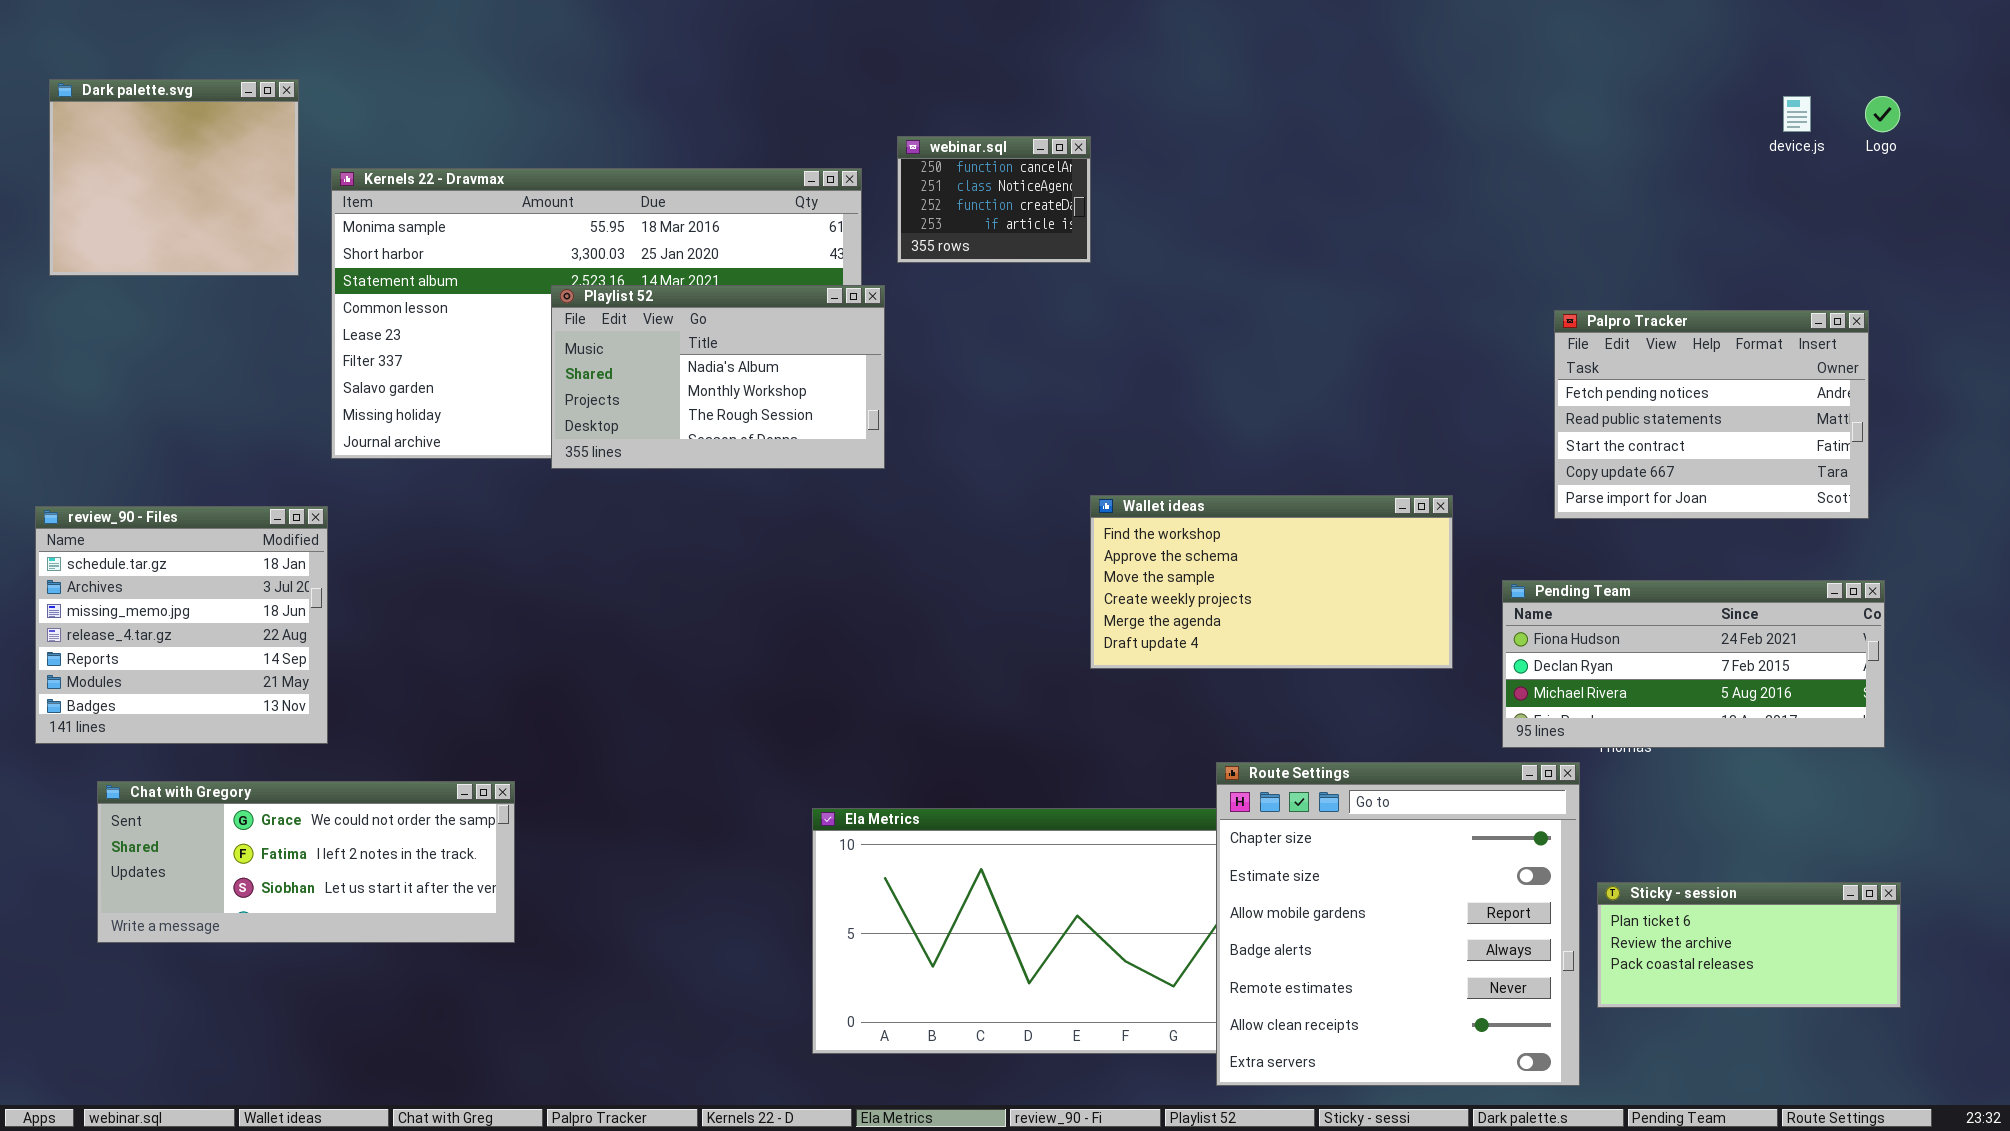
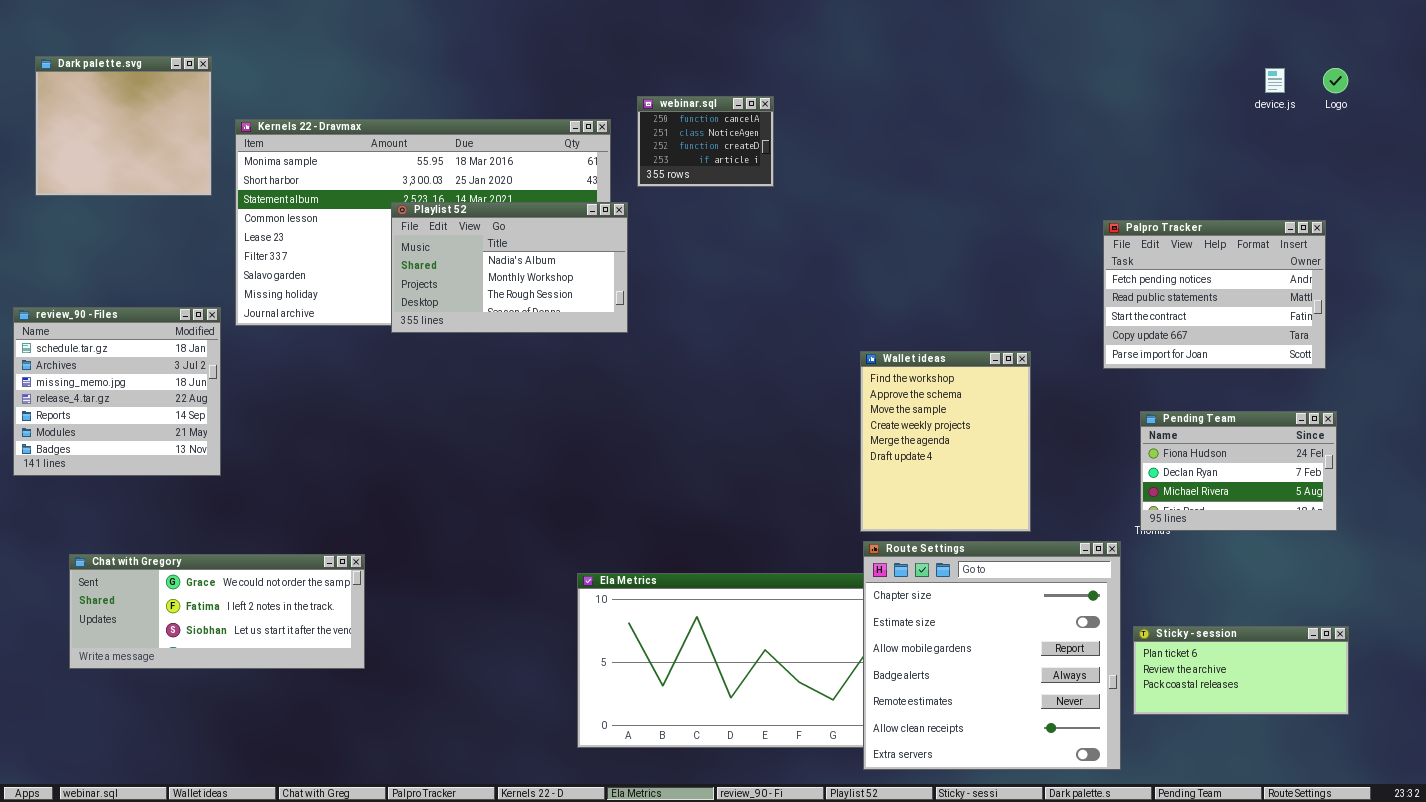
Wallet ideas: [1090,495,1453,669] -> [860,351,1031,532], resized
review_90 - Files: [35,506,328,744] -> [13,307,221,476], moved
Pending Team: [1502,580,1885,748] -> [1140,411,1337,531], resized

